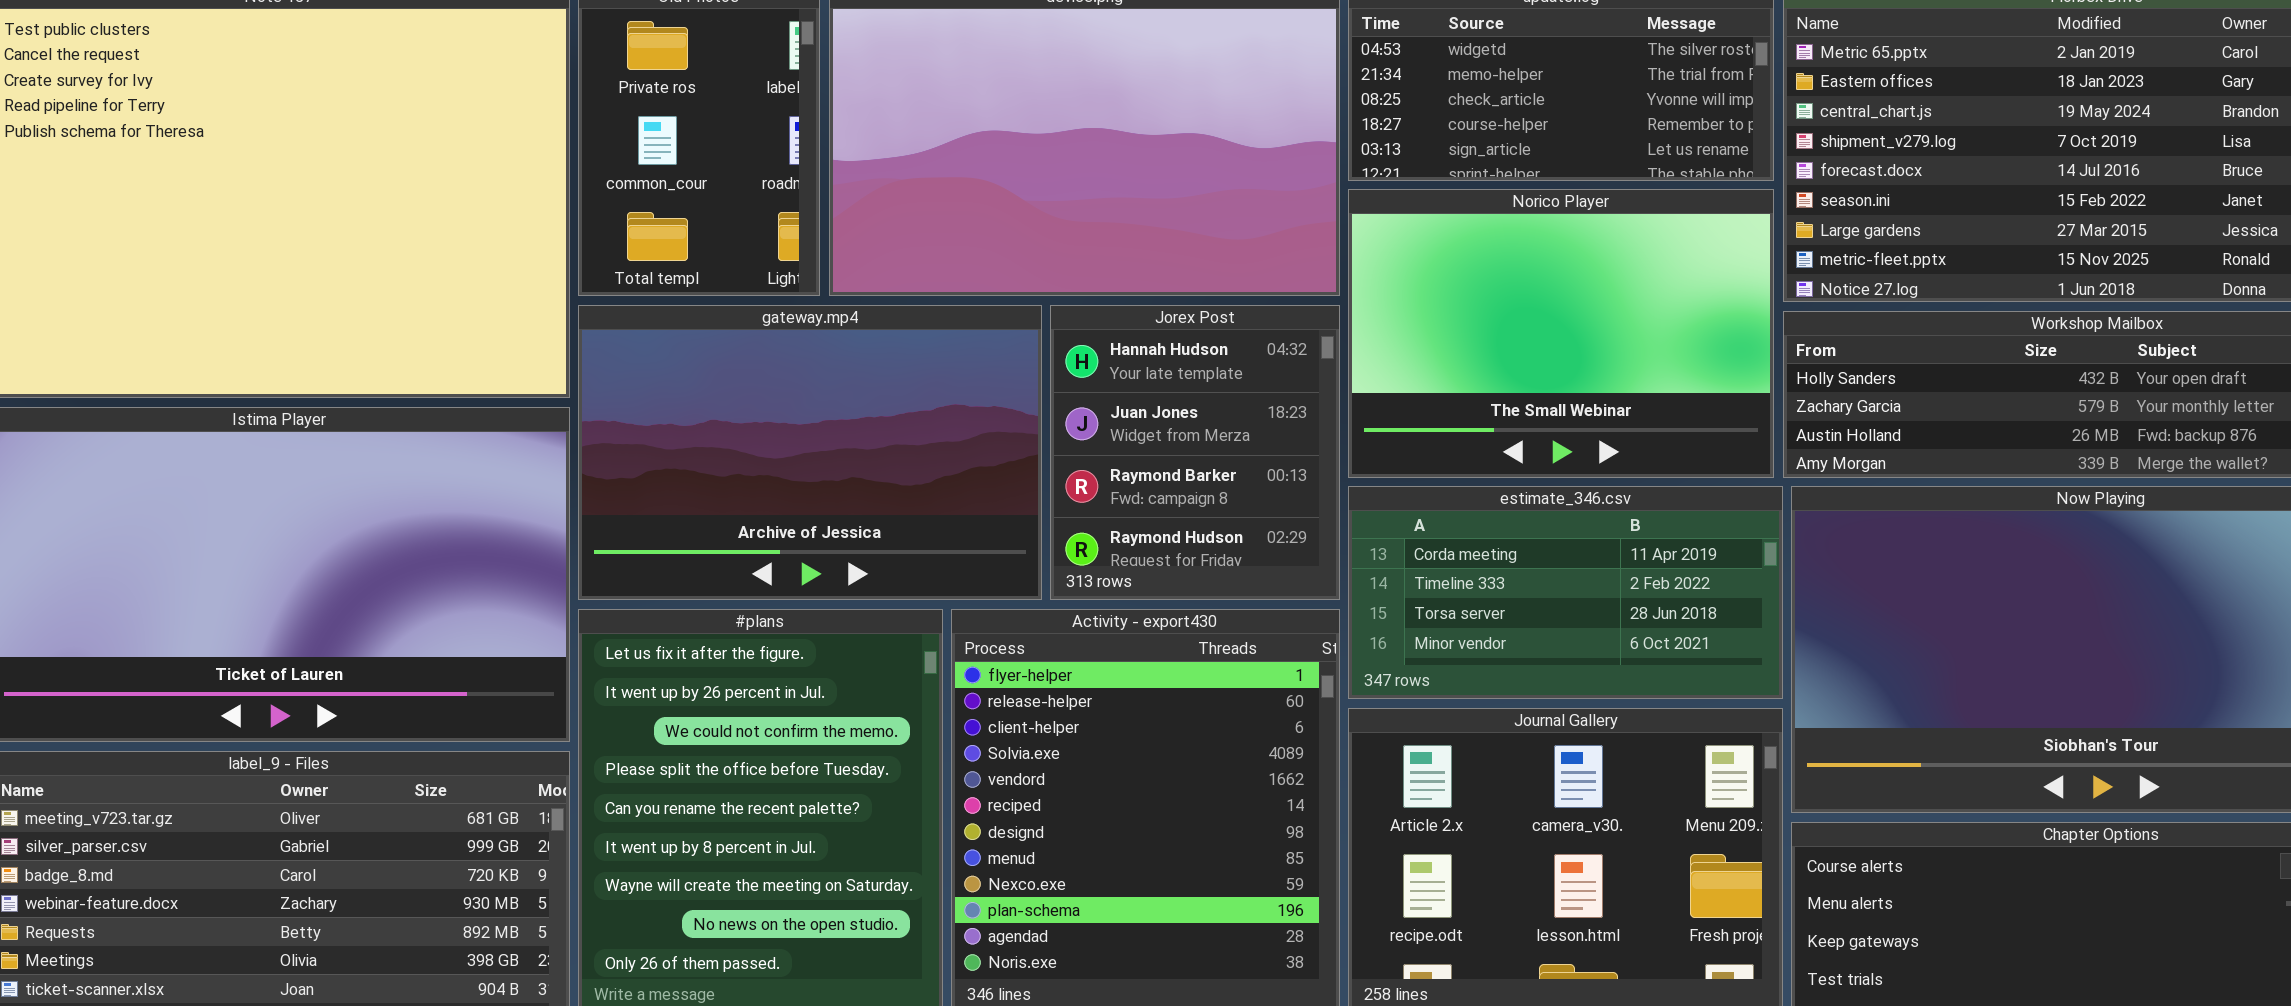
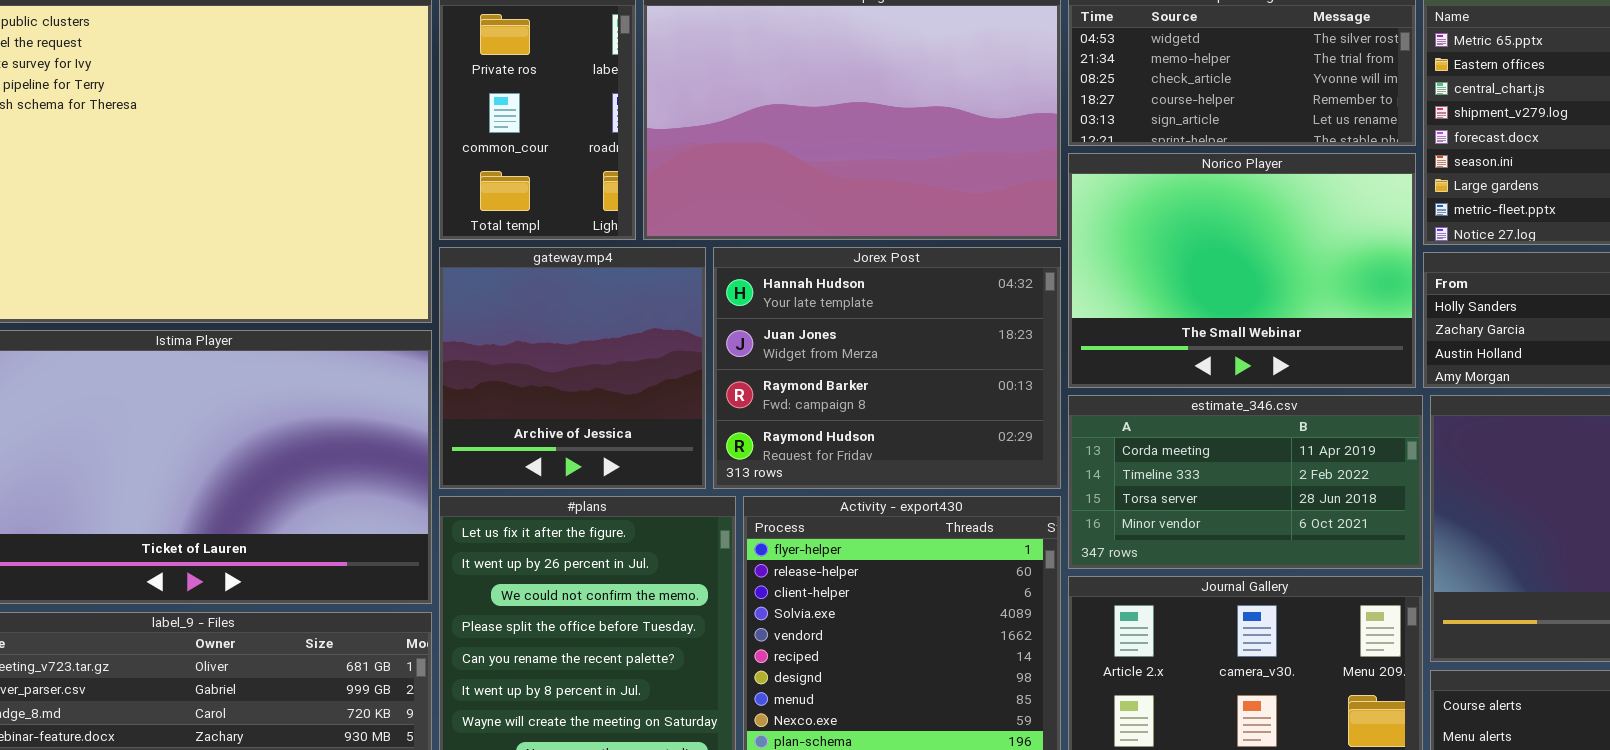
gateway.mp4: [578,305,1042,600] -> [439,247,706,489], resized
Jorex Post: [1050,305,1340,600] -> [713,247,1061,489], resized

